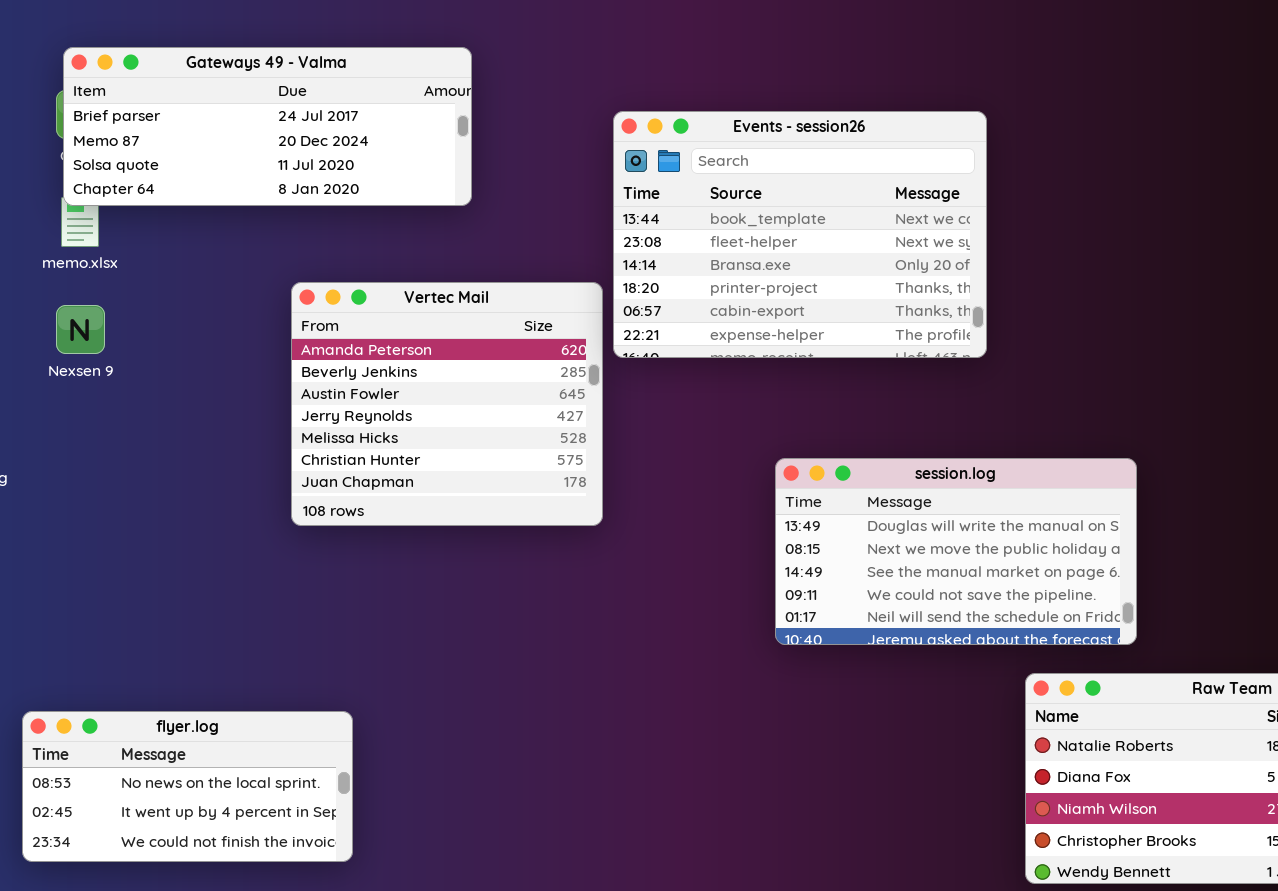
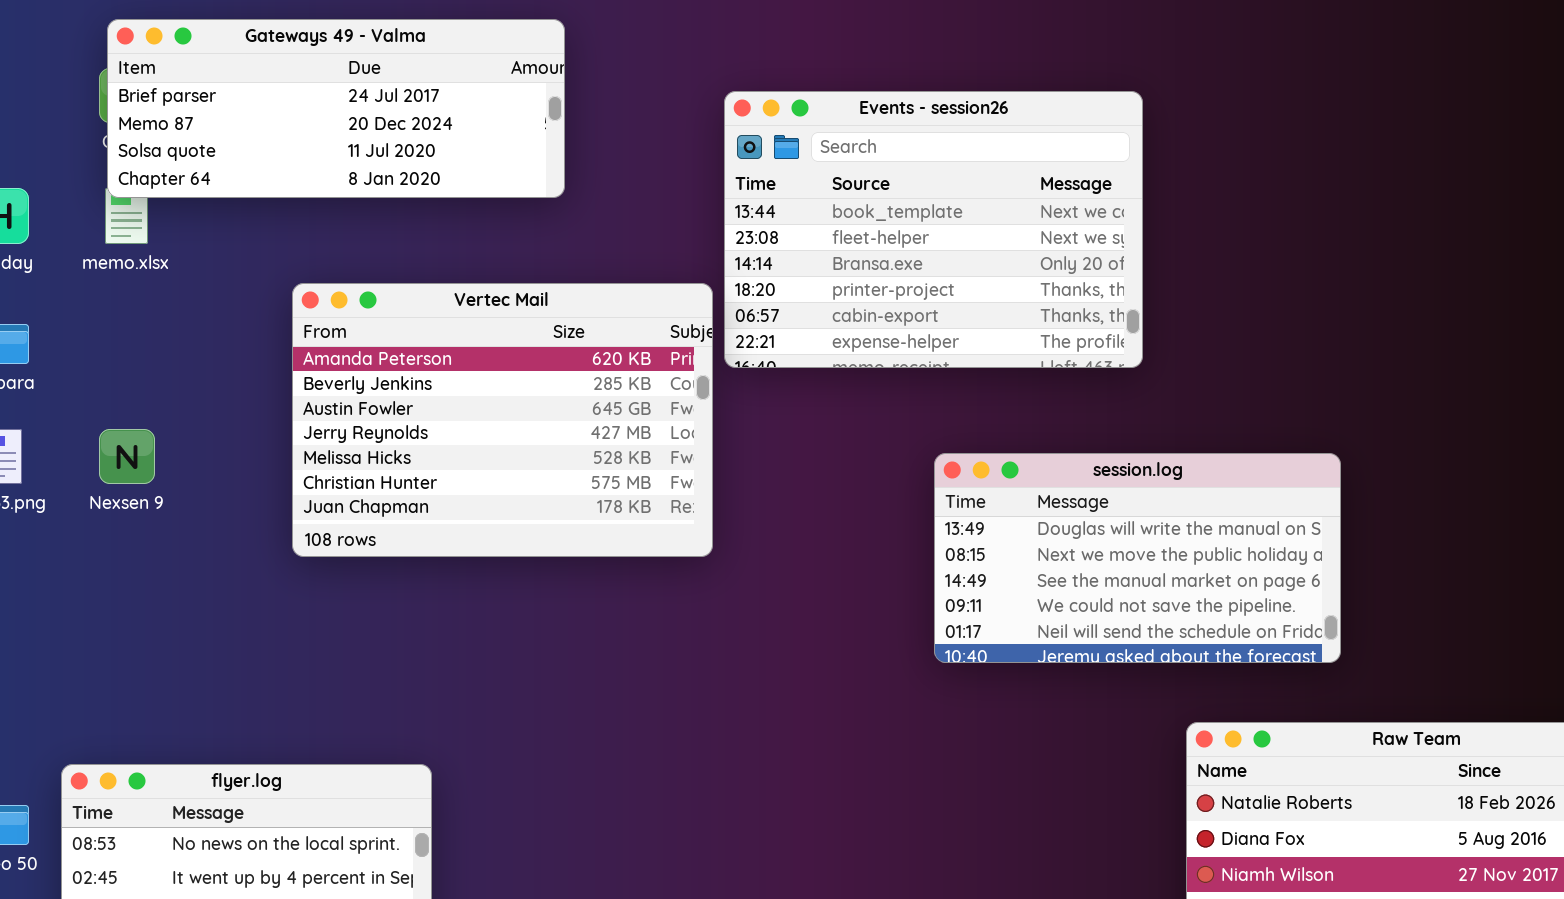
Vertec Mail: [291,282,603,526] -> [292,283,713,557], resized
Nexsen 9: [56,305,105,354] -> [99,429,155,484], moved
session.log: [775,458,1137,645] -> [934,453,1341,663], moved

